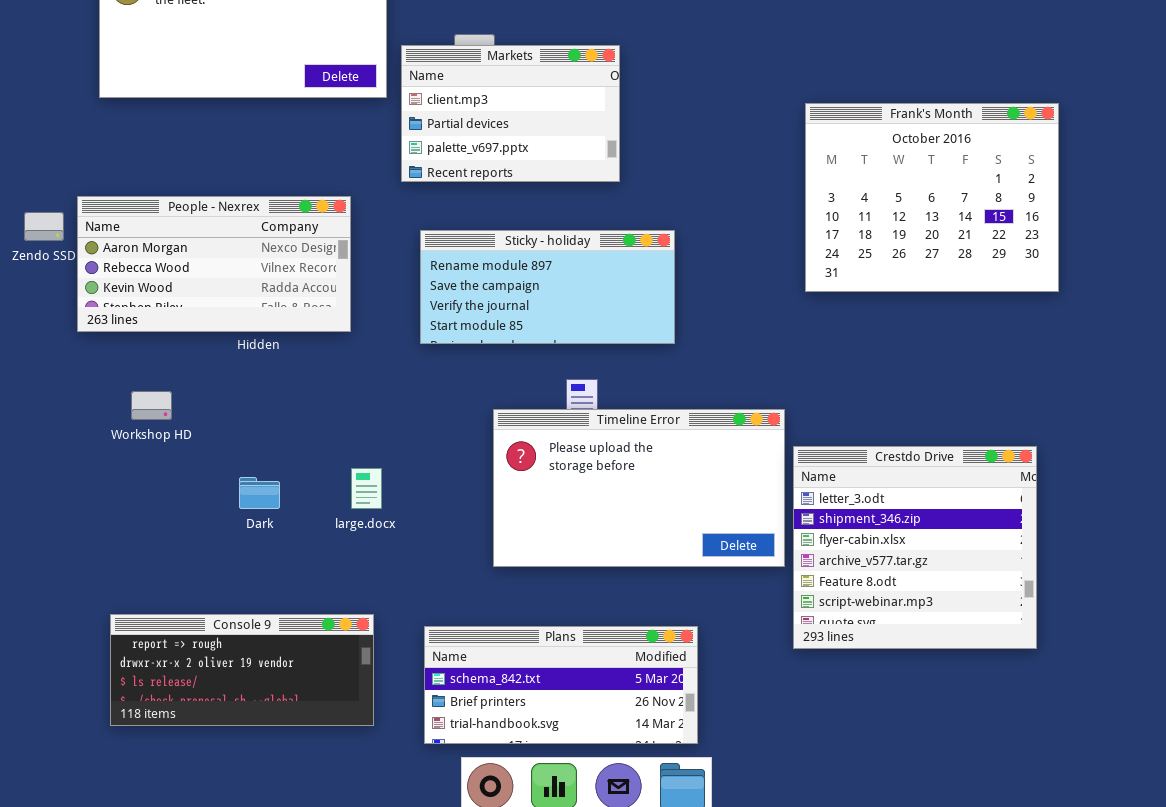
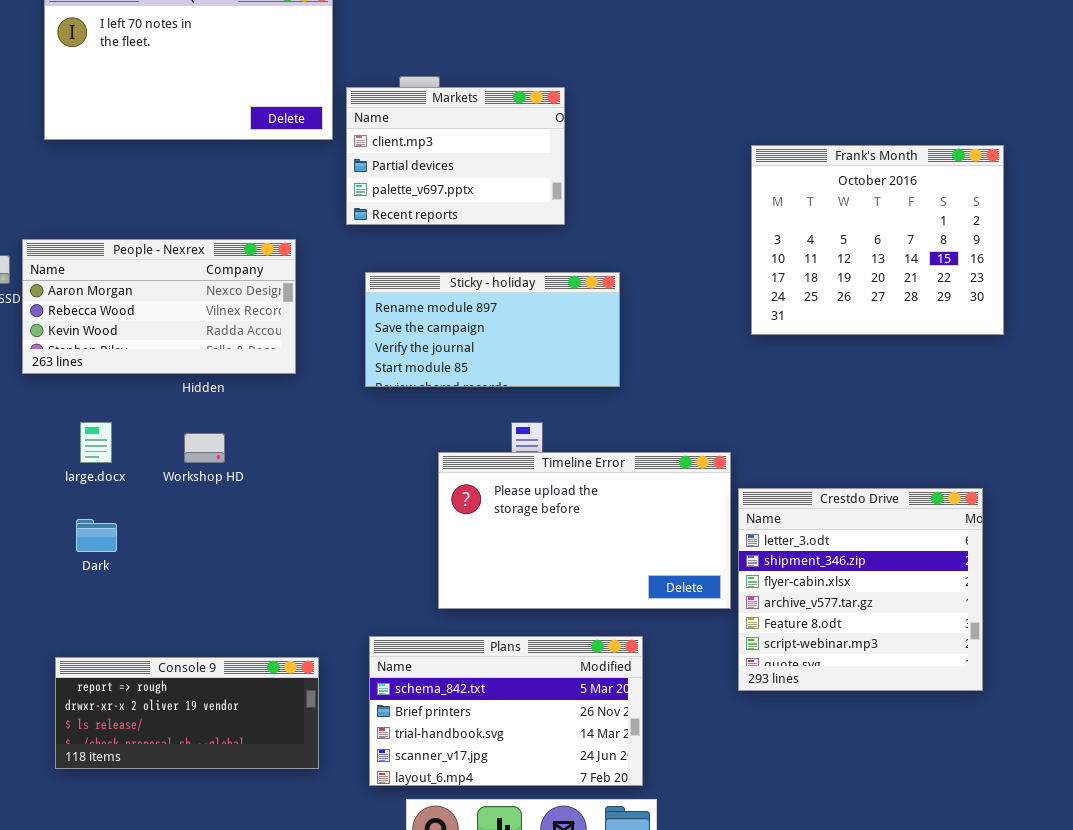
Workshop HD: [131,391,172,420] -> [184,433,225,463], moved
large.docx: [351,468,382,509] -> [80,422,112,463], moved
Dark: [239,477,280,509] -> [76,519,117,552], moved
Plans: [424,626,698,744] -> [369,636,643,786], resized

